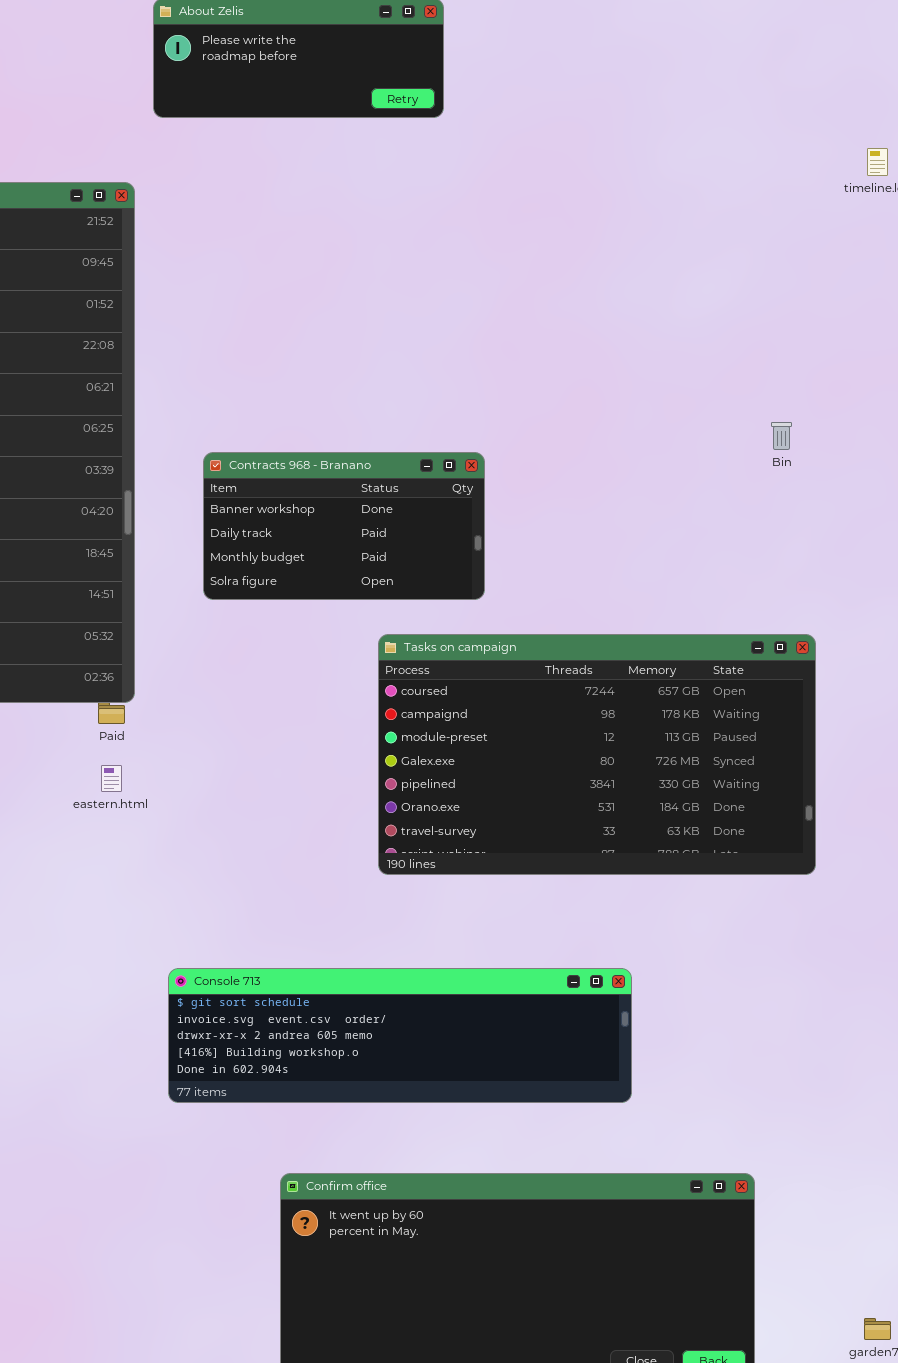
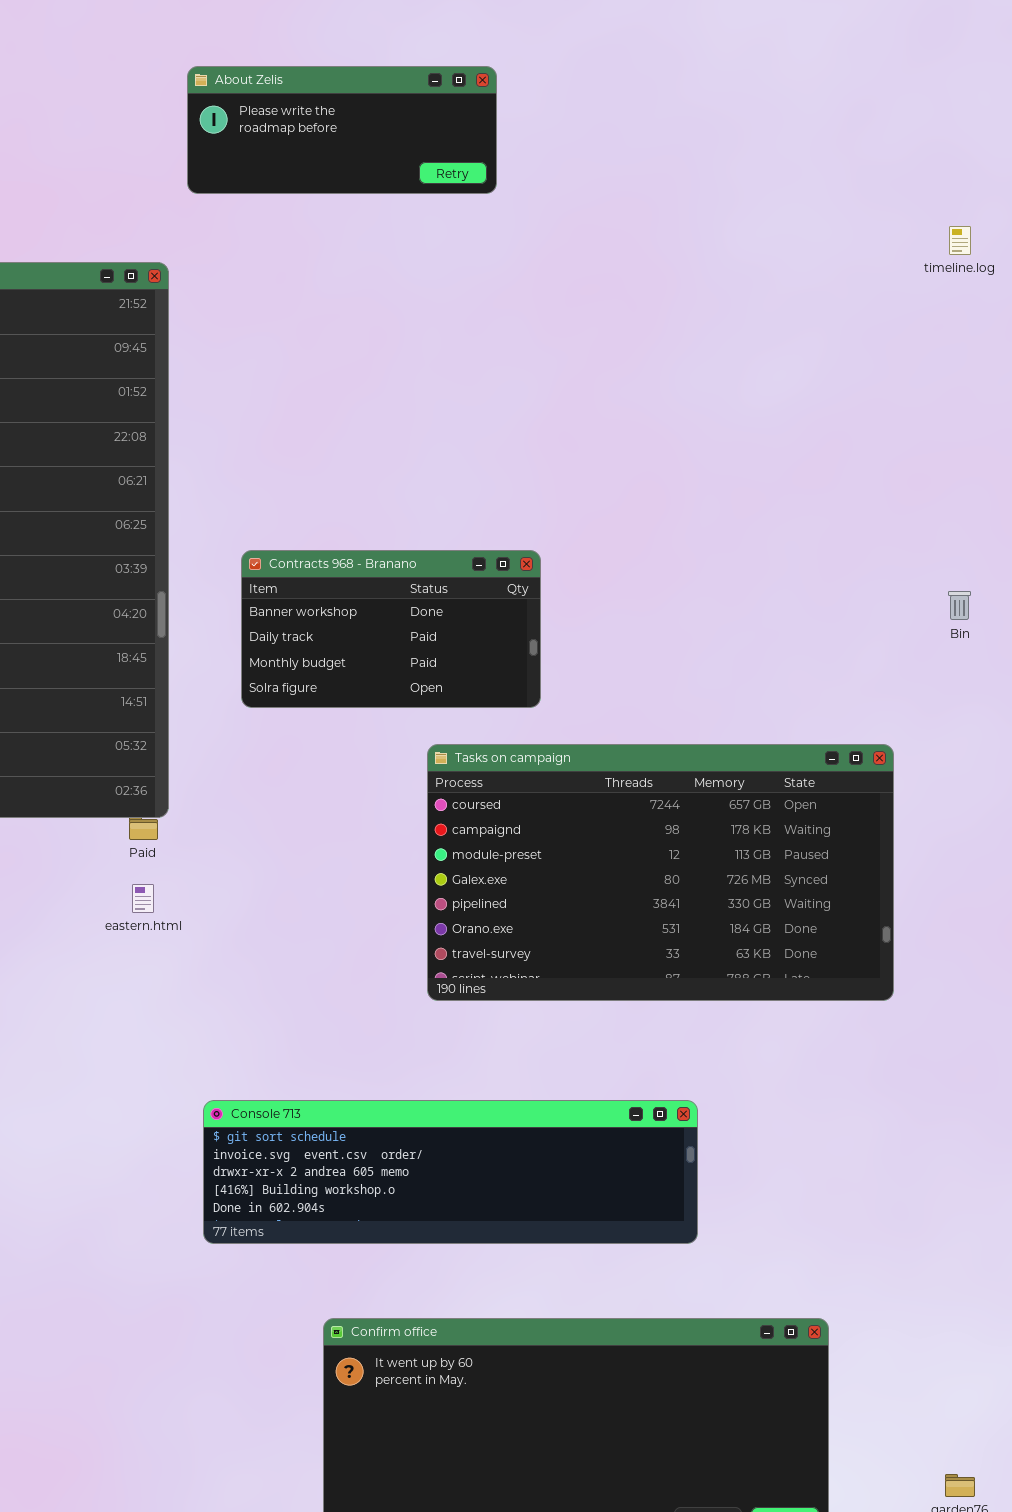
Bin: [771,422,792,450] -> [948,591,971,620], moved

